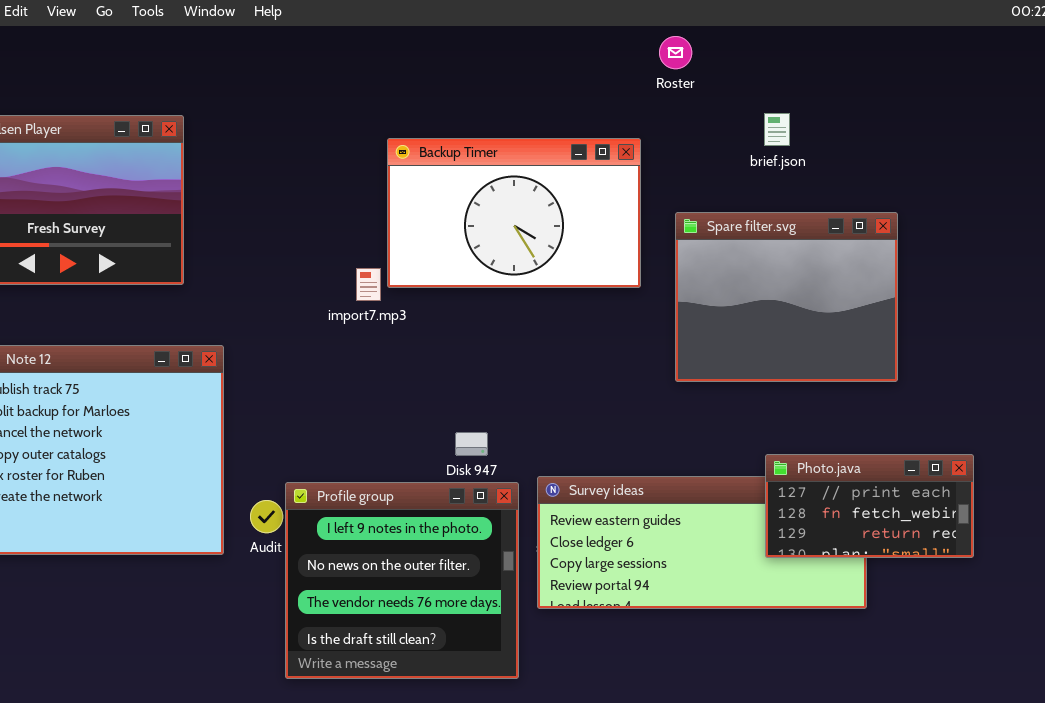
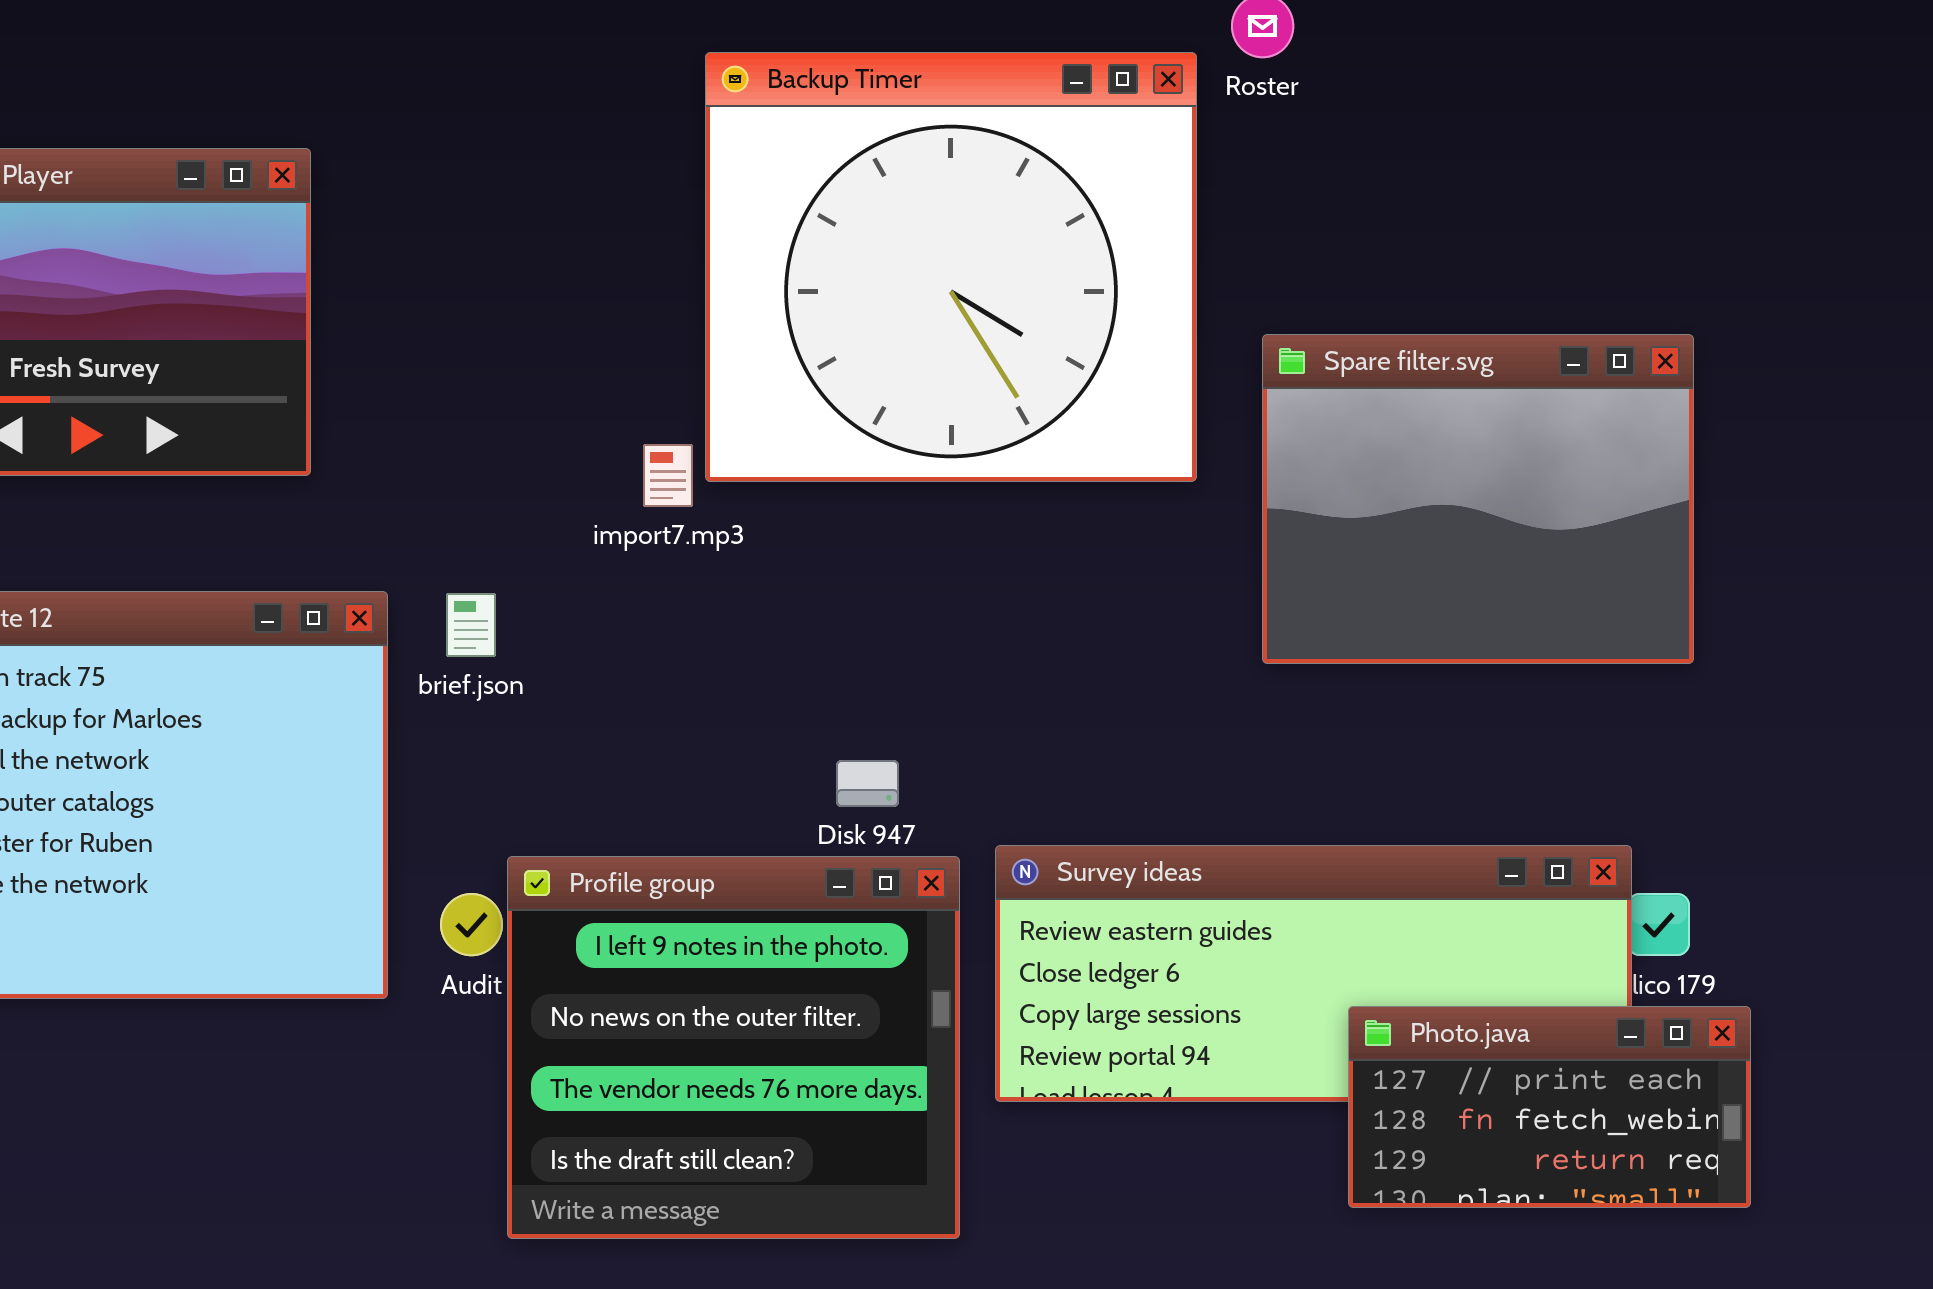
brief.json: [764,113,790,146] -> [446,593,496,657], moved
Backup Timer: [387,138,641,288] -> [705,52,1197,482], resized
Photo.java: [765,454,974,558] -> [1348,1006,1751,1208], moved

